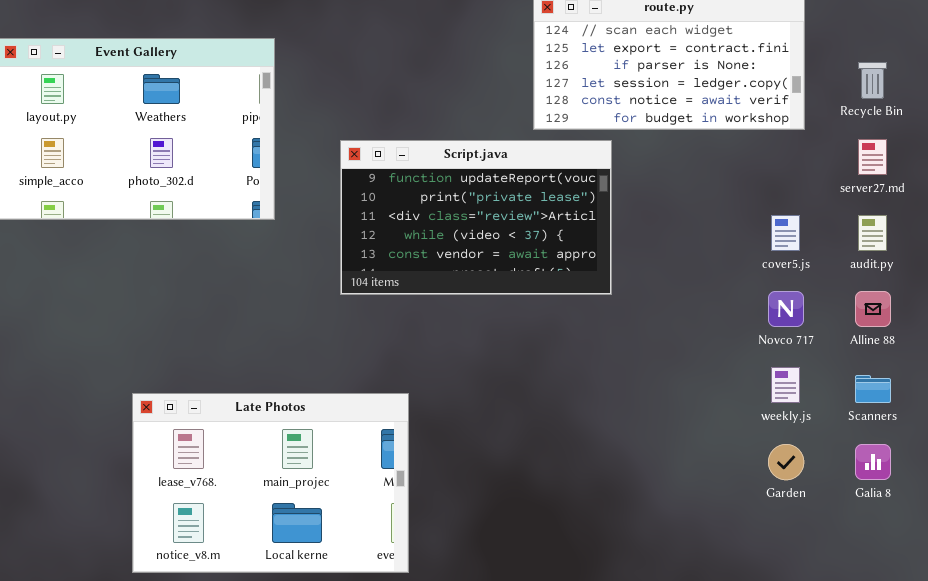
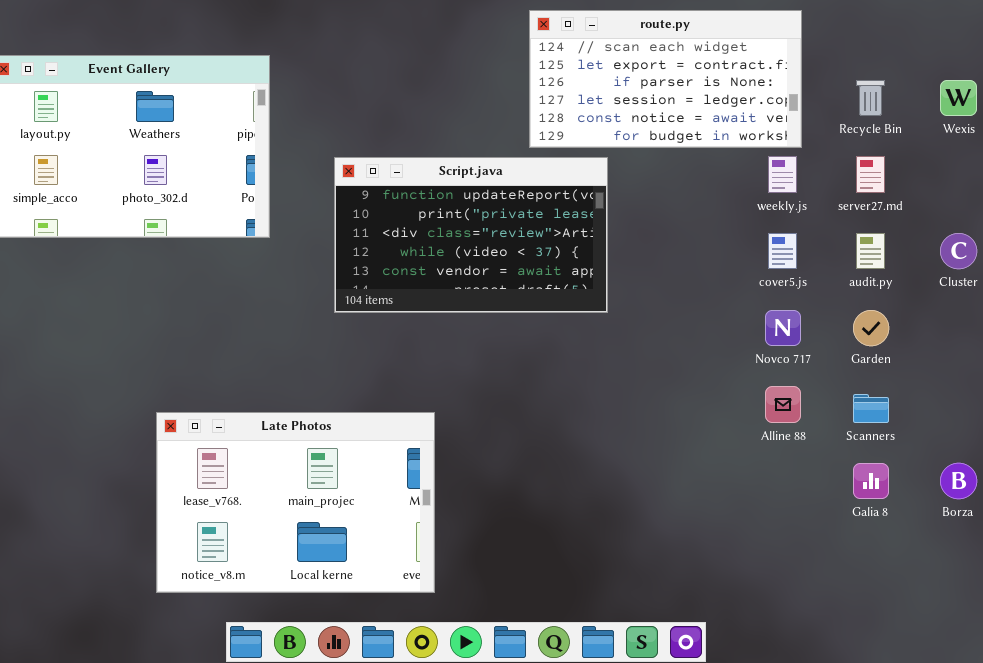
Alline 88: [855,291,891,327] -> [765,386,801,423], moved
weekly.js: [771,367,800,403] -> [768,156,797,193], moved
Late Photos: [132,393,409,573] -> [156,412,435,593], moved
Garden: [768,444,804,480] -> [853,310,889,346], moved

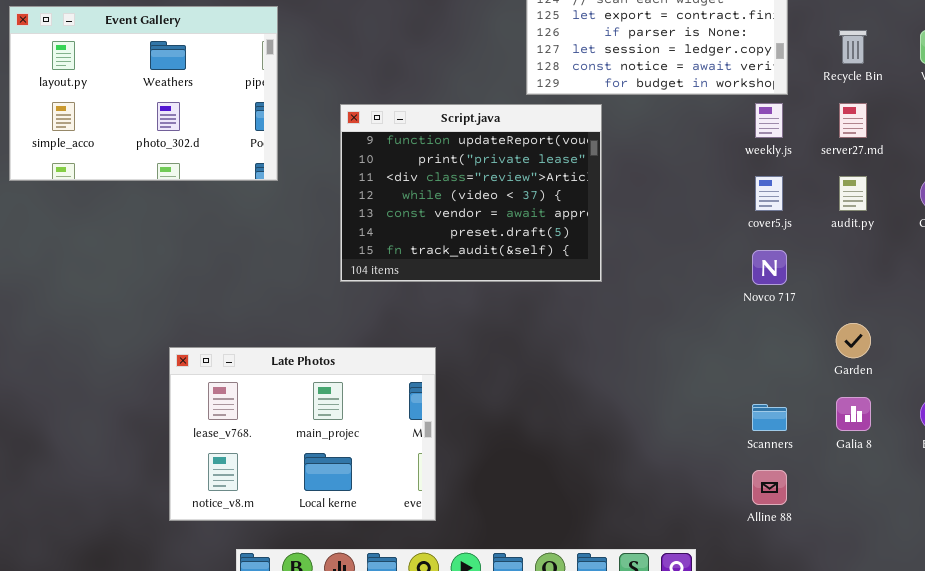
Script.java: [334,157,608,313] -> [340,104,602,282], resized
Garden: [853,310,889,346] -> [836,323,871,358], moved
Alline 88: [765,386,801,423] -> [752,470,787,505], moved
Scanners: [853,394,889,423] -> [752,404,787,431], moved

